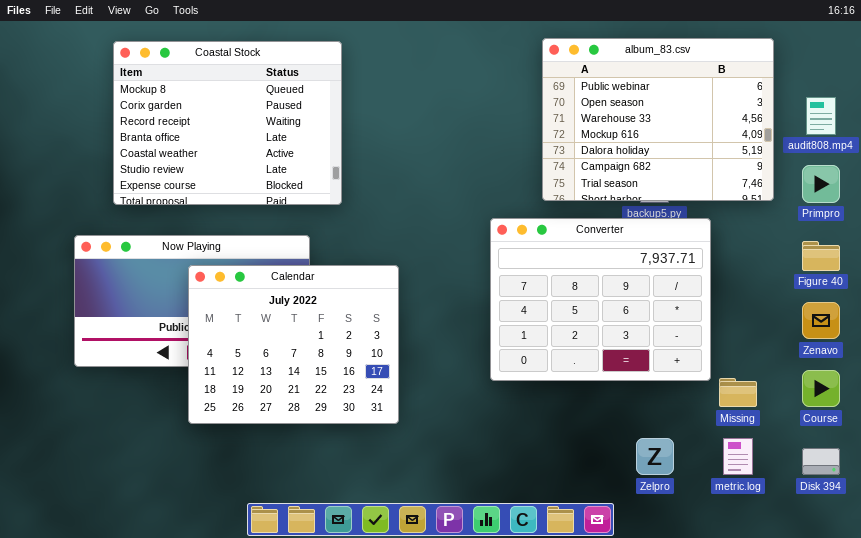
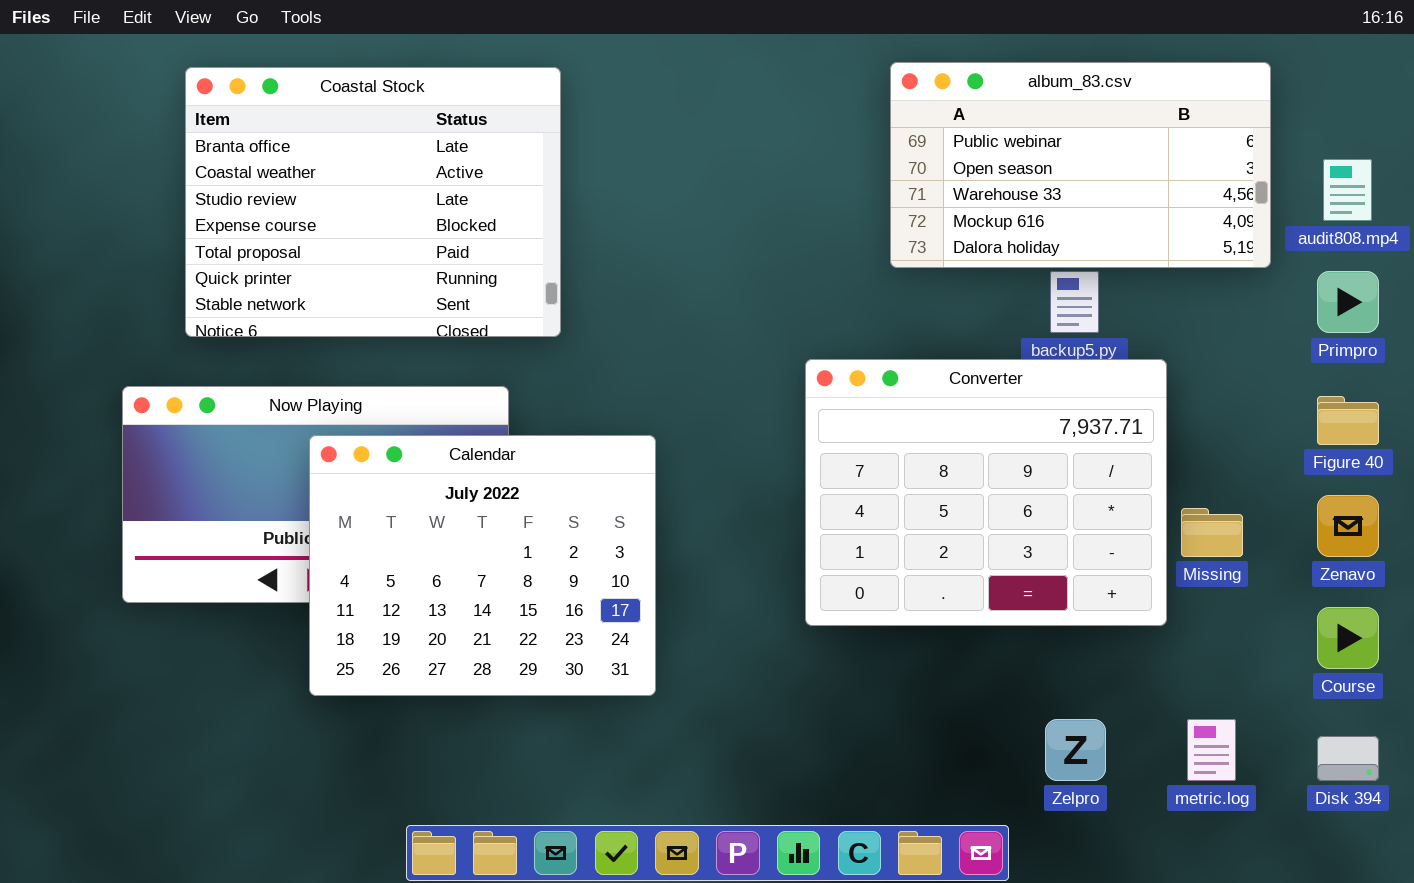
album_83.csv: [542,38,774,201] -> [890,62,1271,268], resized
Coastal Stock: [113,41,342,205] -> [185,67,561,337], scrolled down 3 rows
Missing: [719,378,757,407] -> [1181,508,1243,557], moved

